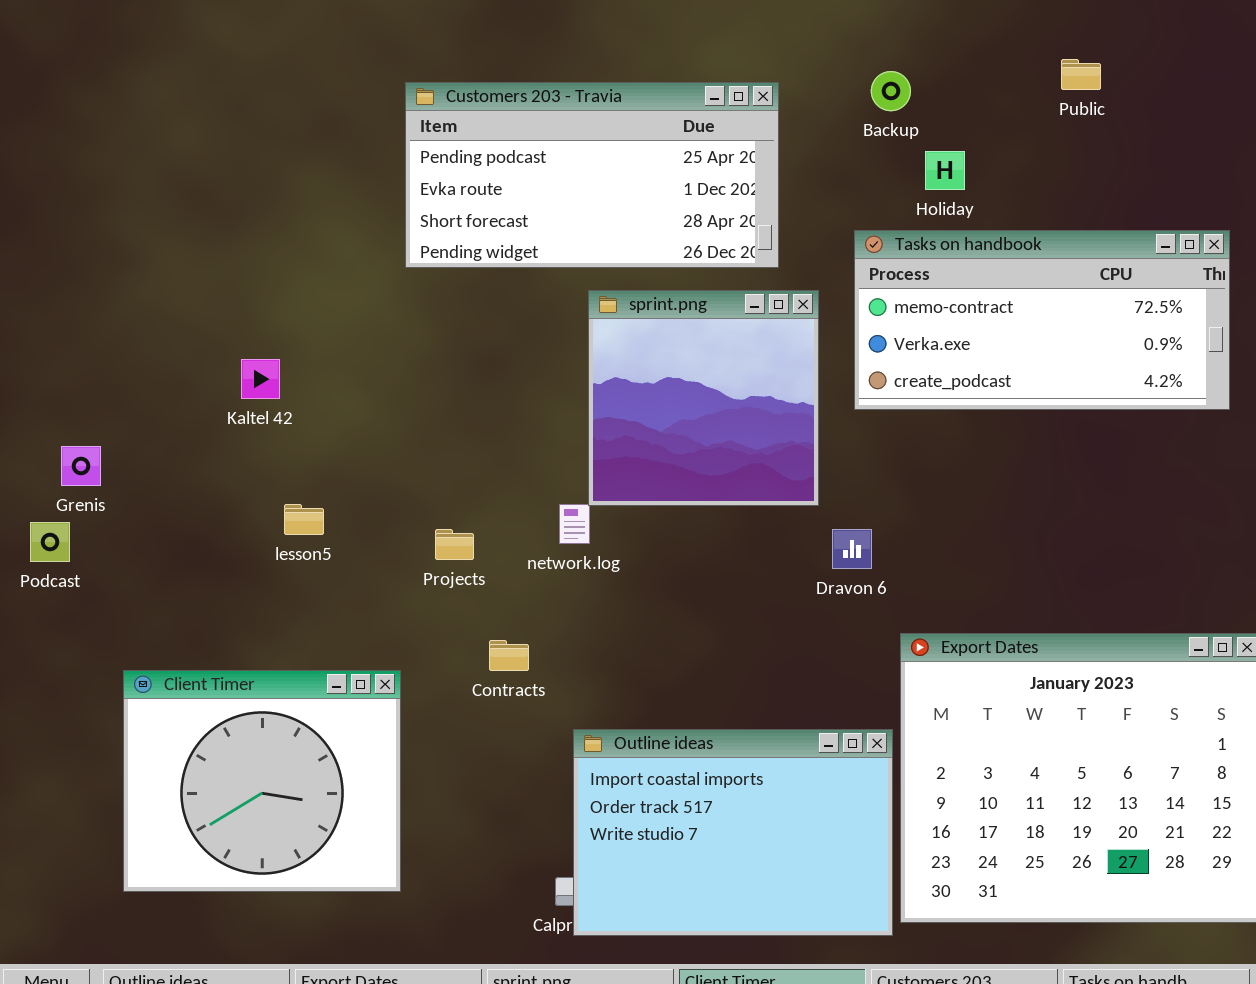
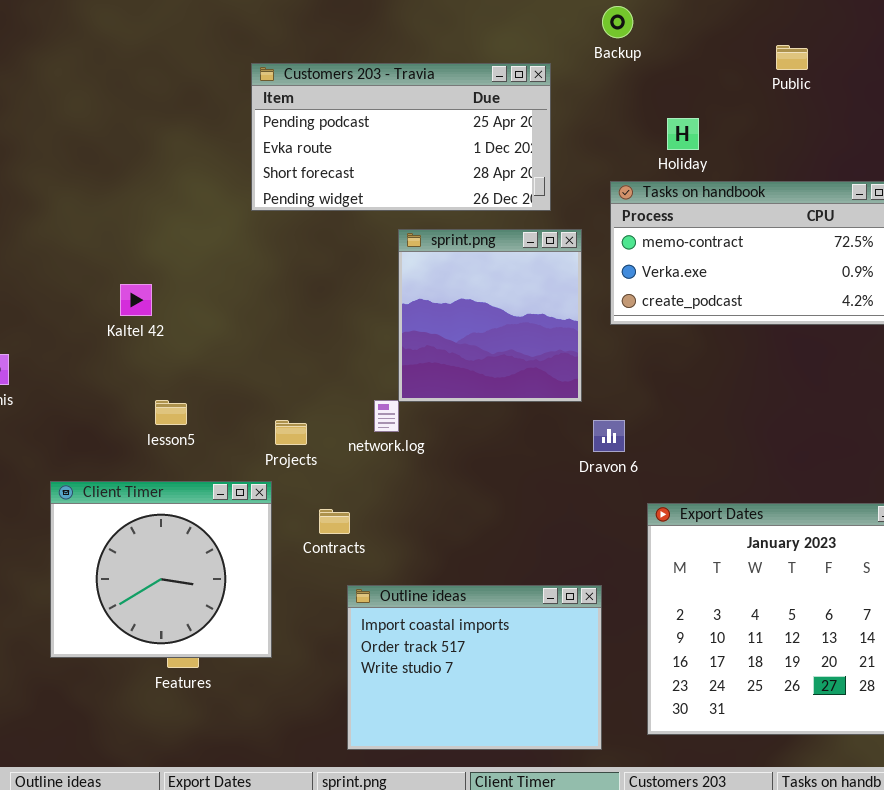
Backup: [871,71,911,111] -> [602,6,633,38], moved
Client Timer: [123,670,401,892] -> [50,481,272,658], moved
Outline ideas: [573,729,893,936] -> [347,585,602,750], moved

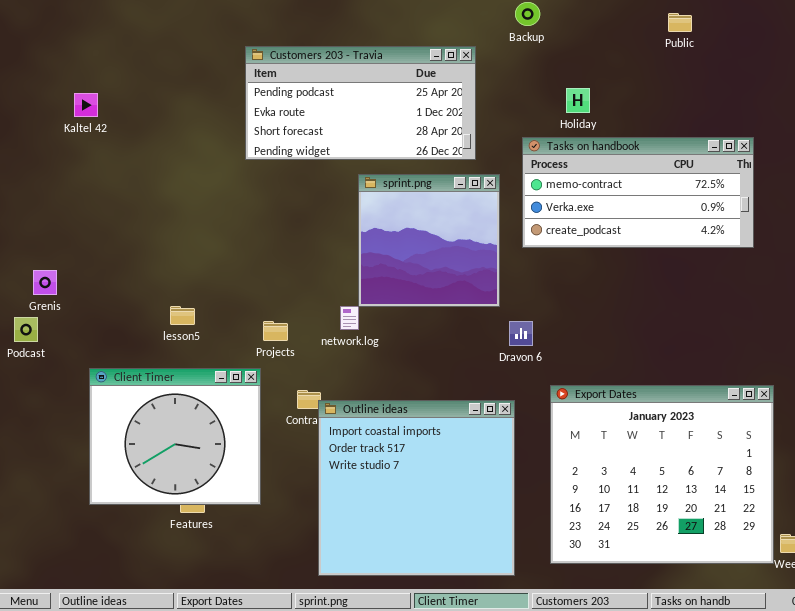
Public: [776,45,808,70] -> [668,13,692,32], moved
Kaltel 42: [120,284,152,316] -> [74,93,98,117], moved
Outline ideas: [347,585,602,750] -> [318,400,515,576], resized

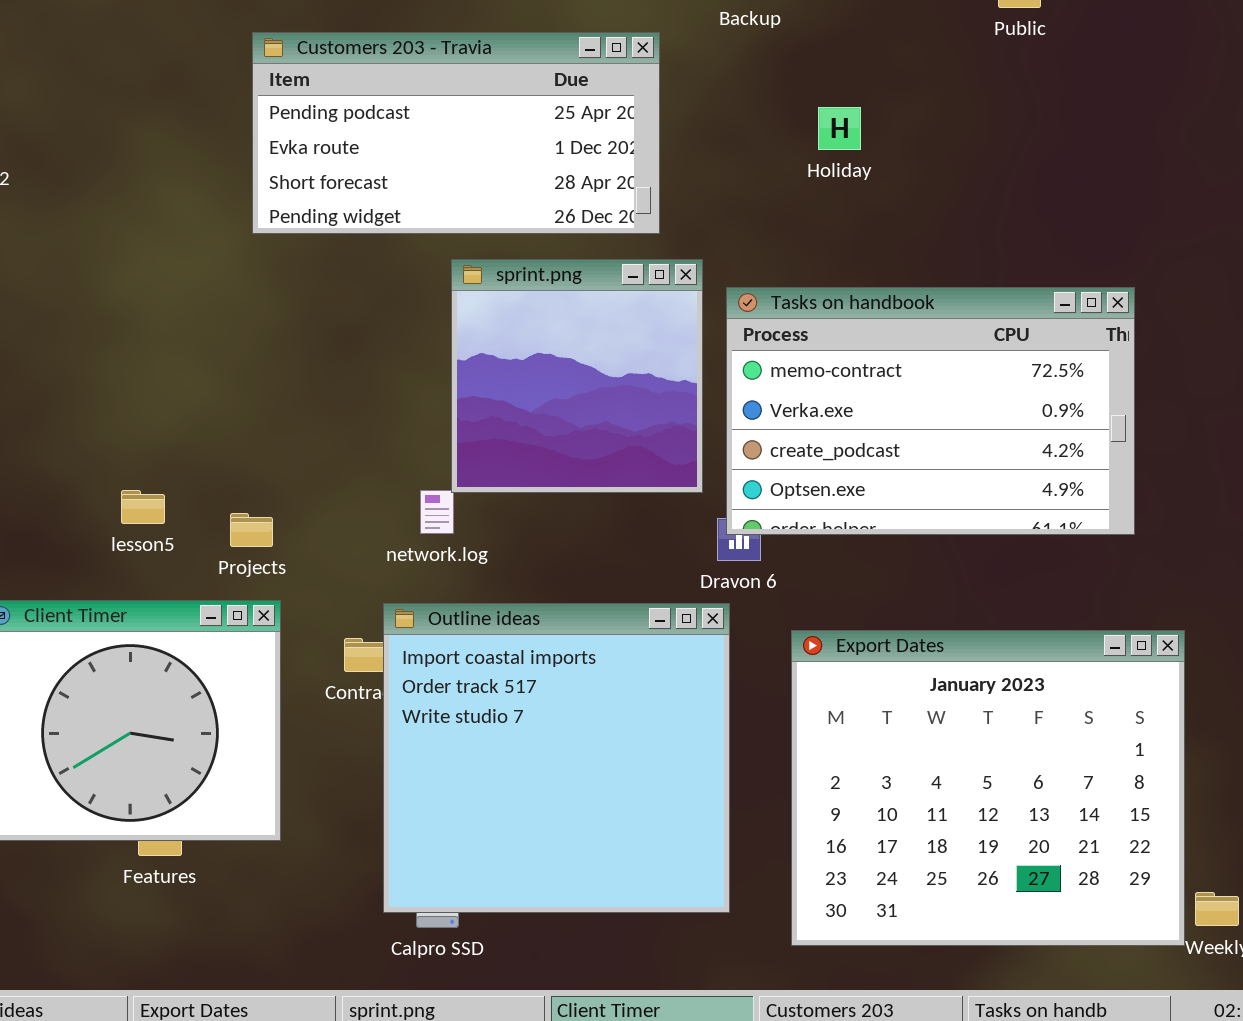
Tasks on handbook: [522,137,754,248] -> [726,287,1135,535], moved, resized
Projects: [263,321,288,341] -> [230,513,273,547], moved
Outline ideas: [318,400,515,576] -> [383,603,730,913], moved

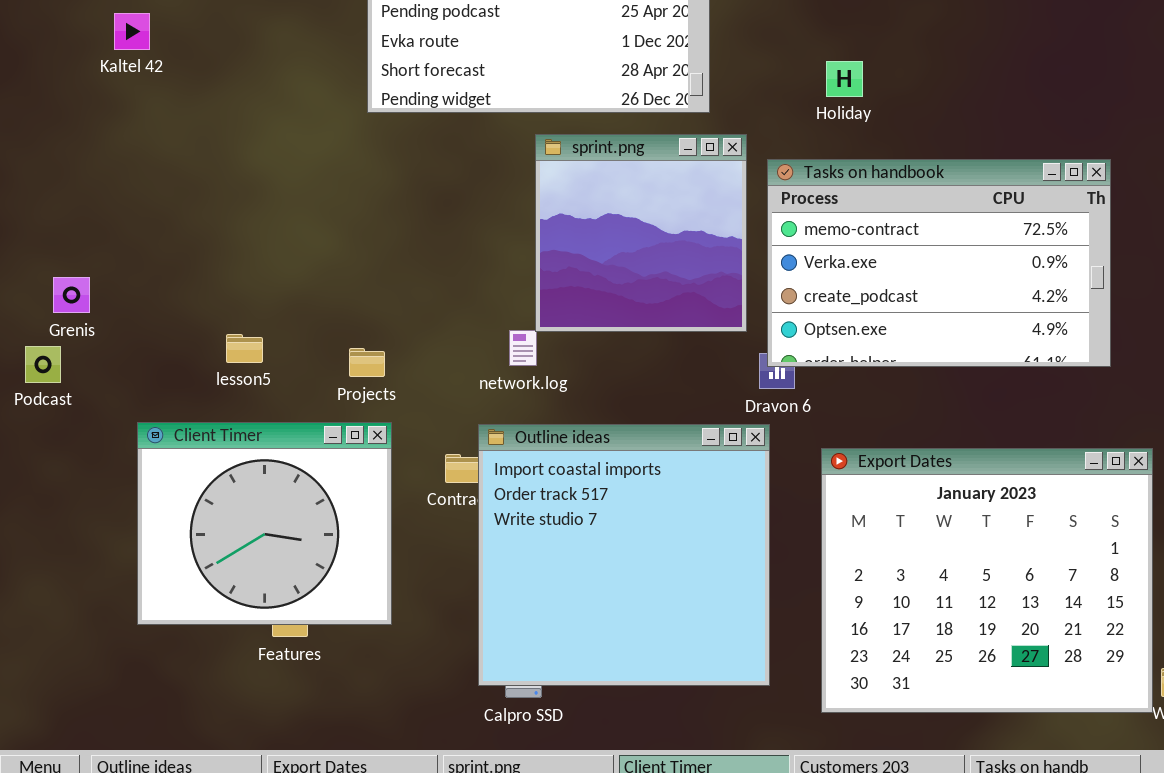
Holiday: [818,107,861,150] -> [826,61,863,97], moved
lesson5: [121,490,165,524] -> [226,334,263,363], moved

